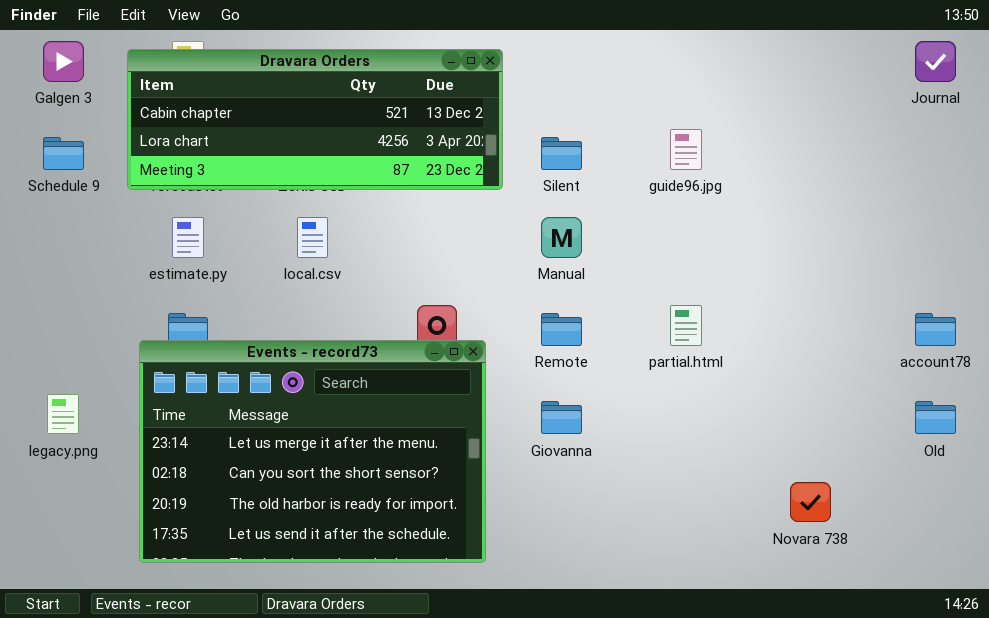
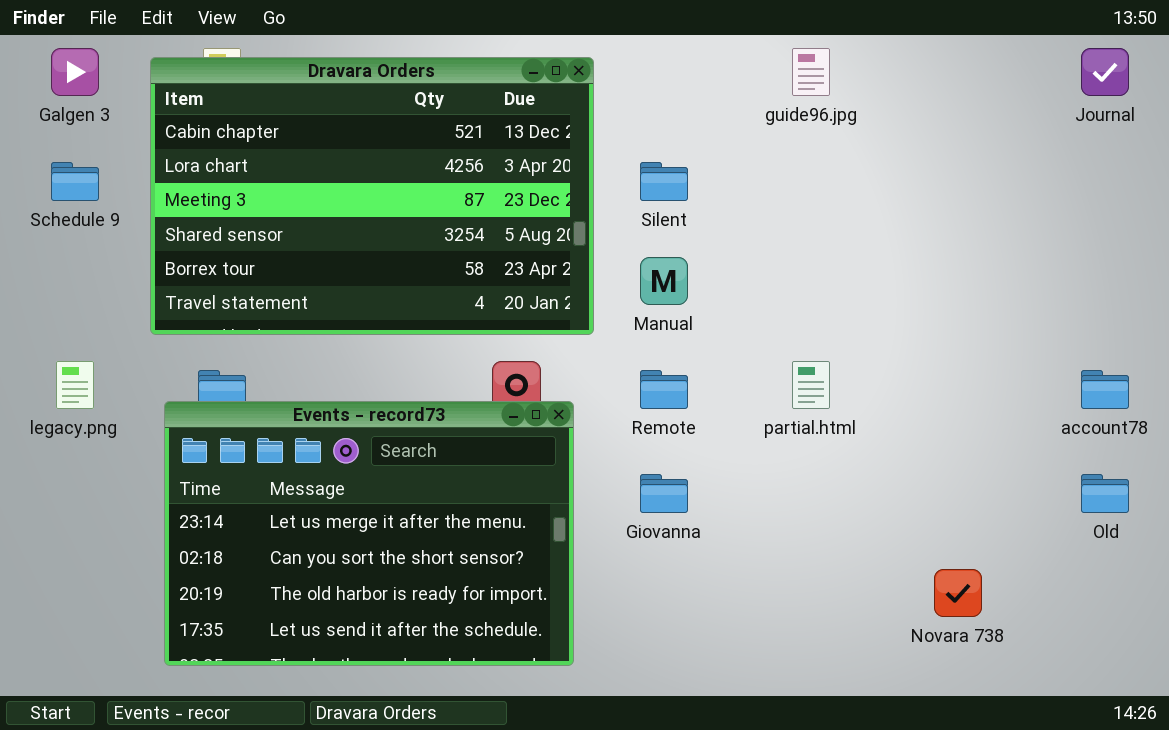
Dravara Orders: [127,49,503,190] -> [150,57,594,335], resized
guide96.jpg: [670,129,702,170] -> [792,48,830,96], moved
legacy.png: [47,394,79,434] -> [56,361,94,409], moved

